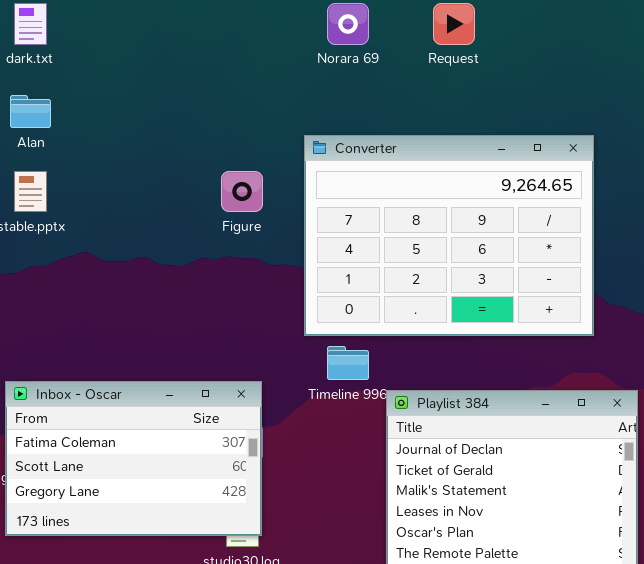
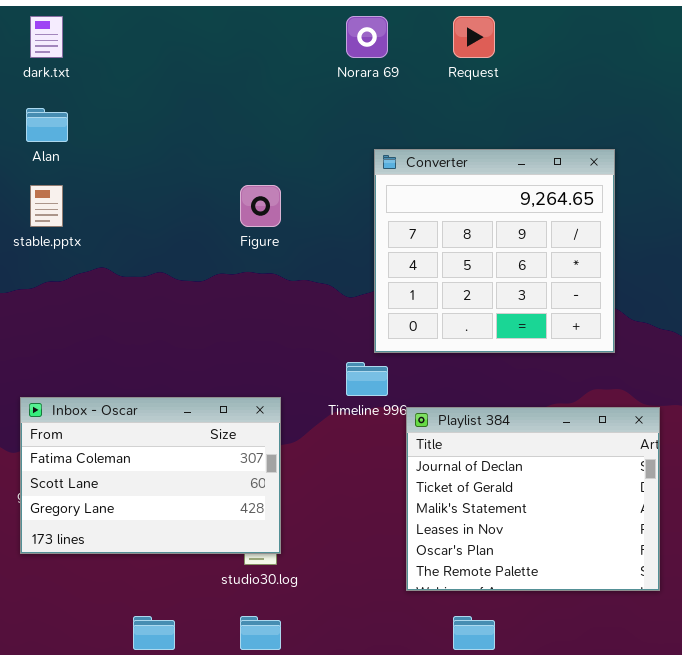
Converter: [304,135,594,336] -> [374,149,615,353], resized

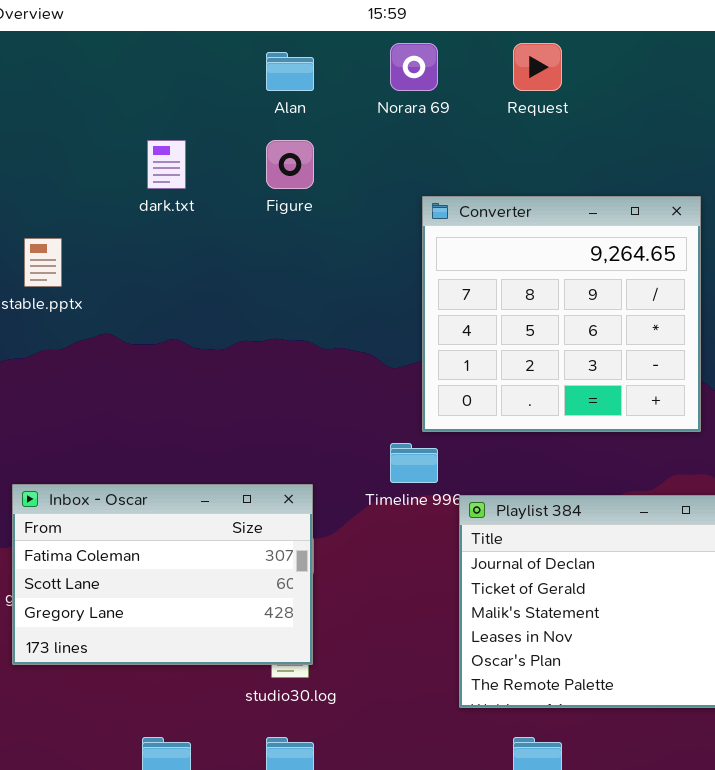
dark.txt: [30,16,63,58] -> [147,140,186,189], moved
Alan: [26,108,68,142] -> [266,52,314,91], moved
Figure: [240,185,281,227] -> [266,140,314,189], moved

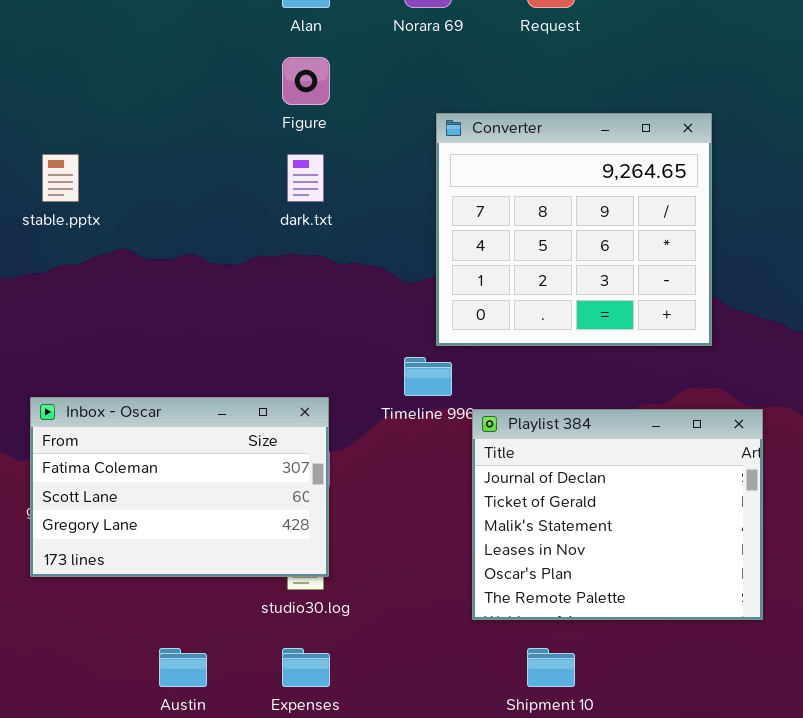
dark.txt: [147,140,186,189] -> [287,154,324,202], moved

